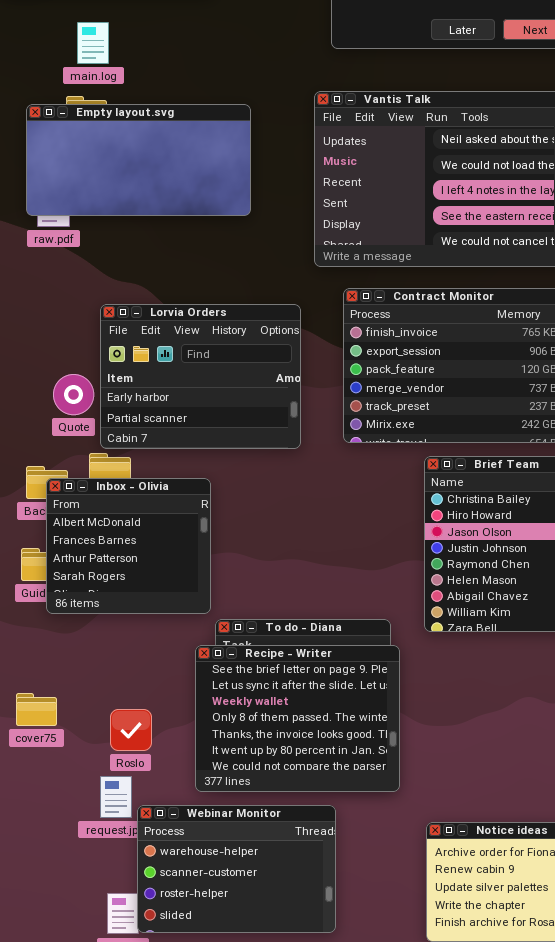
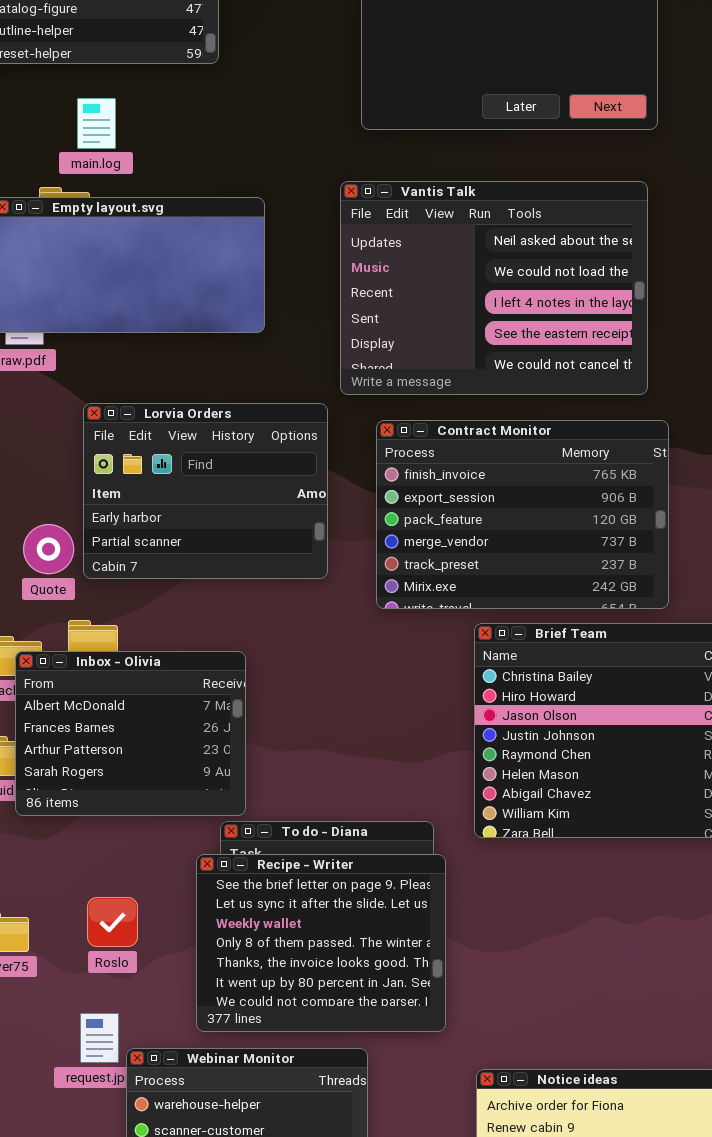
main.log: [77,22,109,64] -> [77,98,116,149], moved
Lorvia Orders: [100,304,301,449] -> [83,403,328,579], moved
Inbox - Olivia: [46,478,211,614] -> [15,651,246,816], resized
Roslo: [110,709,152,751] -> [87,897,138,947], moved

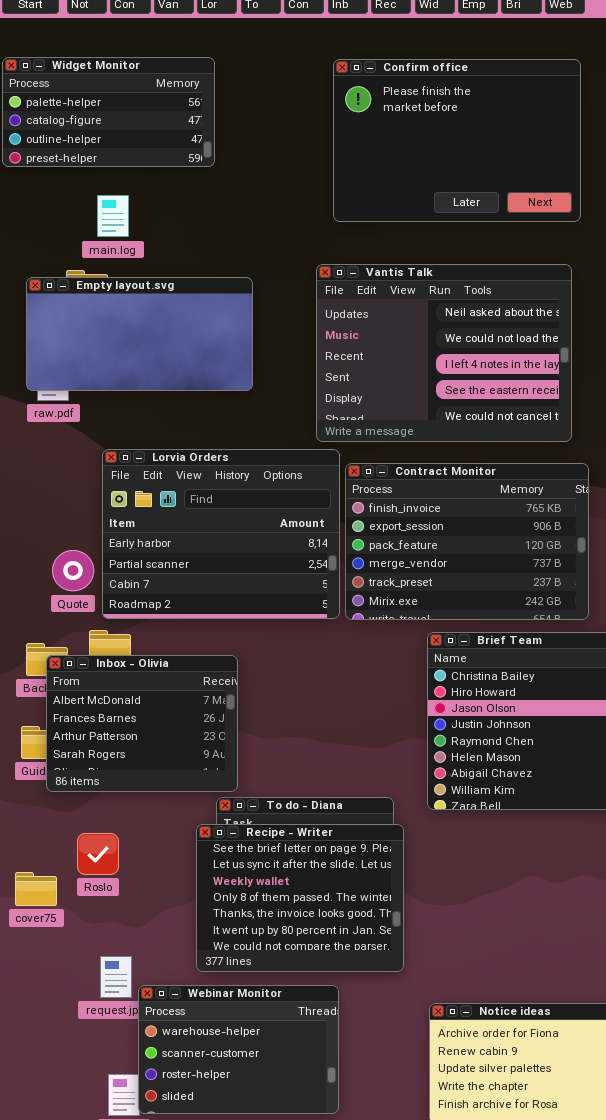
Lorvia Orders: [83,403,328,579] -> [102,449,340,619], resized
Roslo: [87,897,138,947] -> [77,833,119,875], moved

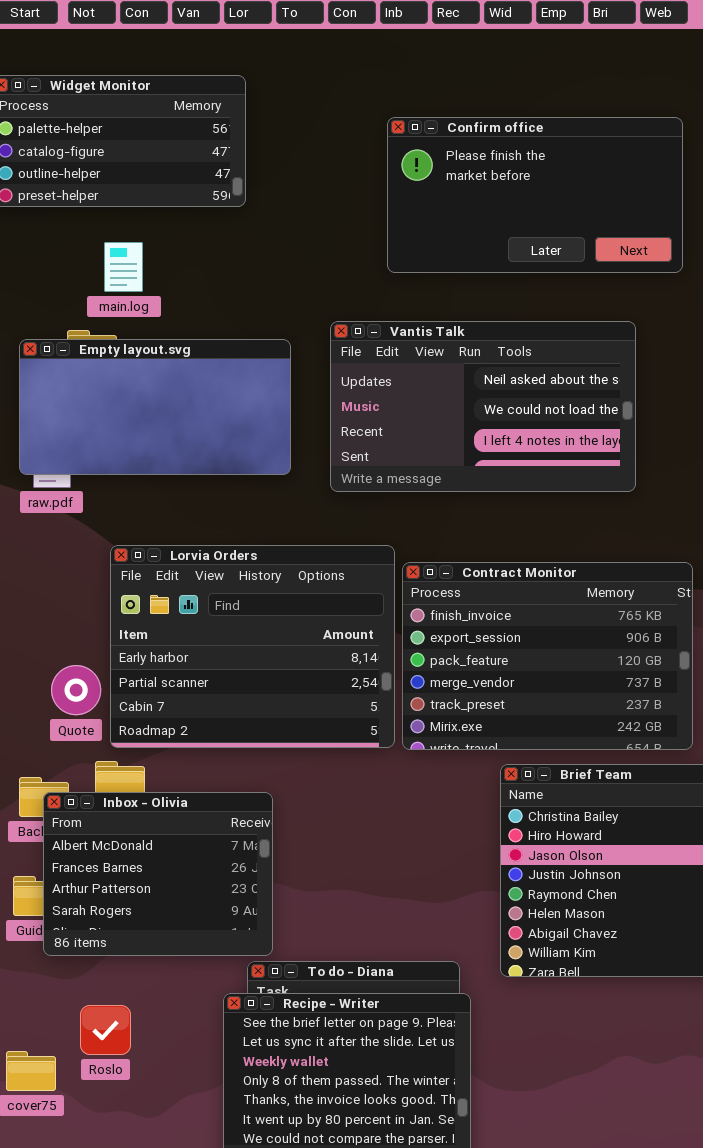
Confirm office: [333,59,581,222] -> [387,117,683,273], resized
Vantis Talk: [316,264,572,442] -> [330,321,636,492], moved, resized

